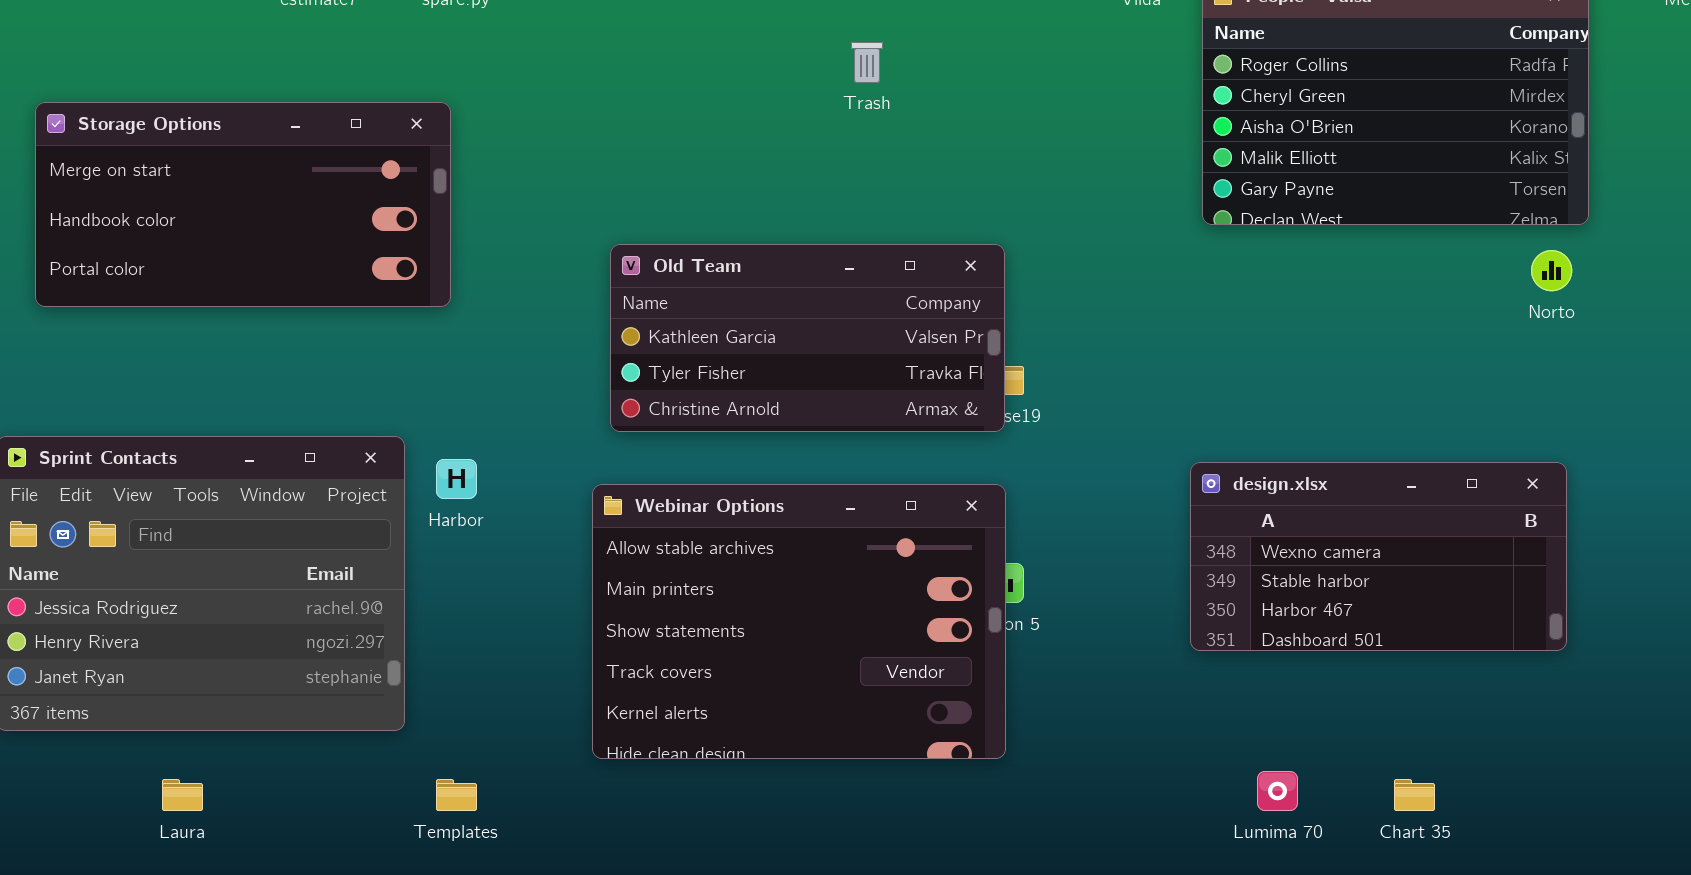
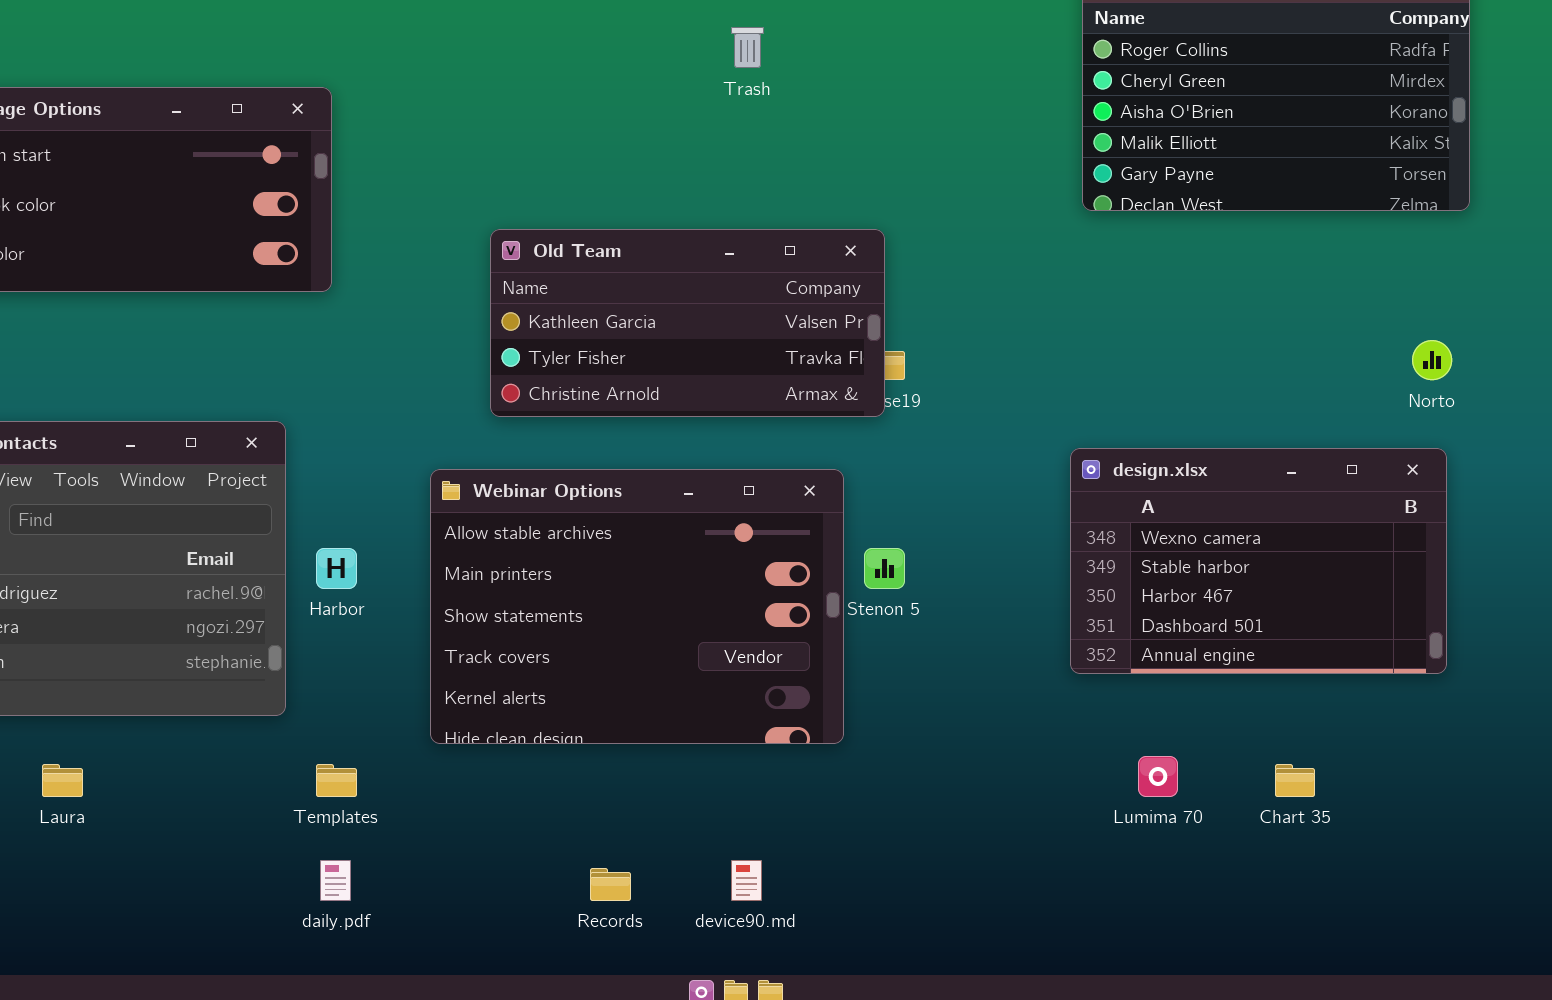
Norto: [1531,250,1572,291] -> [1412,340,1452,380], moved
Harbor: [436,459,477,499] -> [316,548,357,589], moved
design.xlsx: [1190,462,1567,651] -> [1070,448,1447,674], resized
Webinar Options: [592,484,1006,759] -> [430,469,844,744], moved

